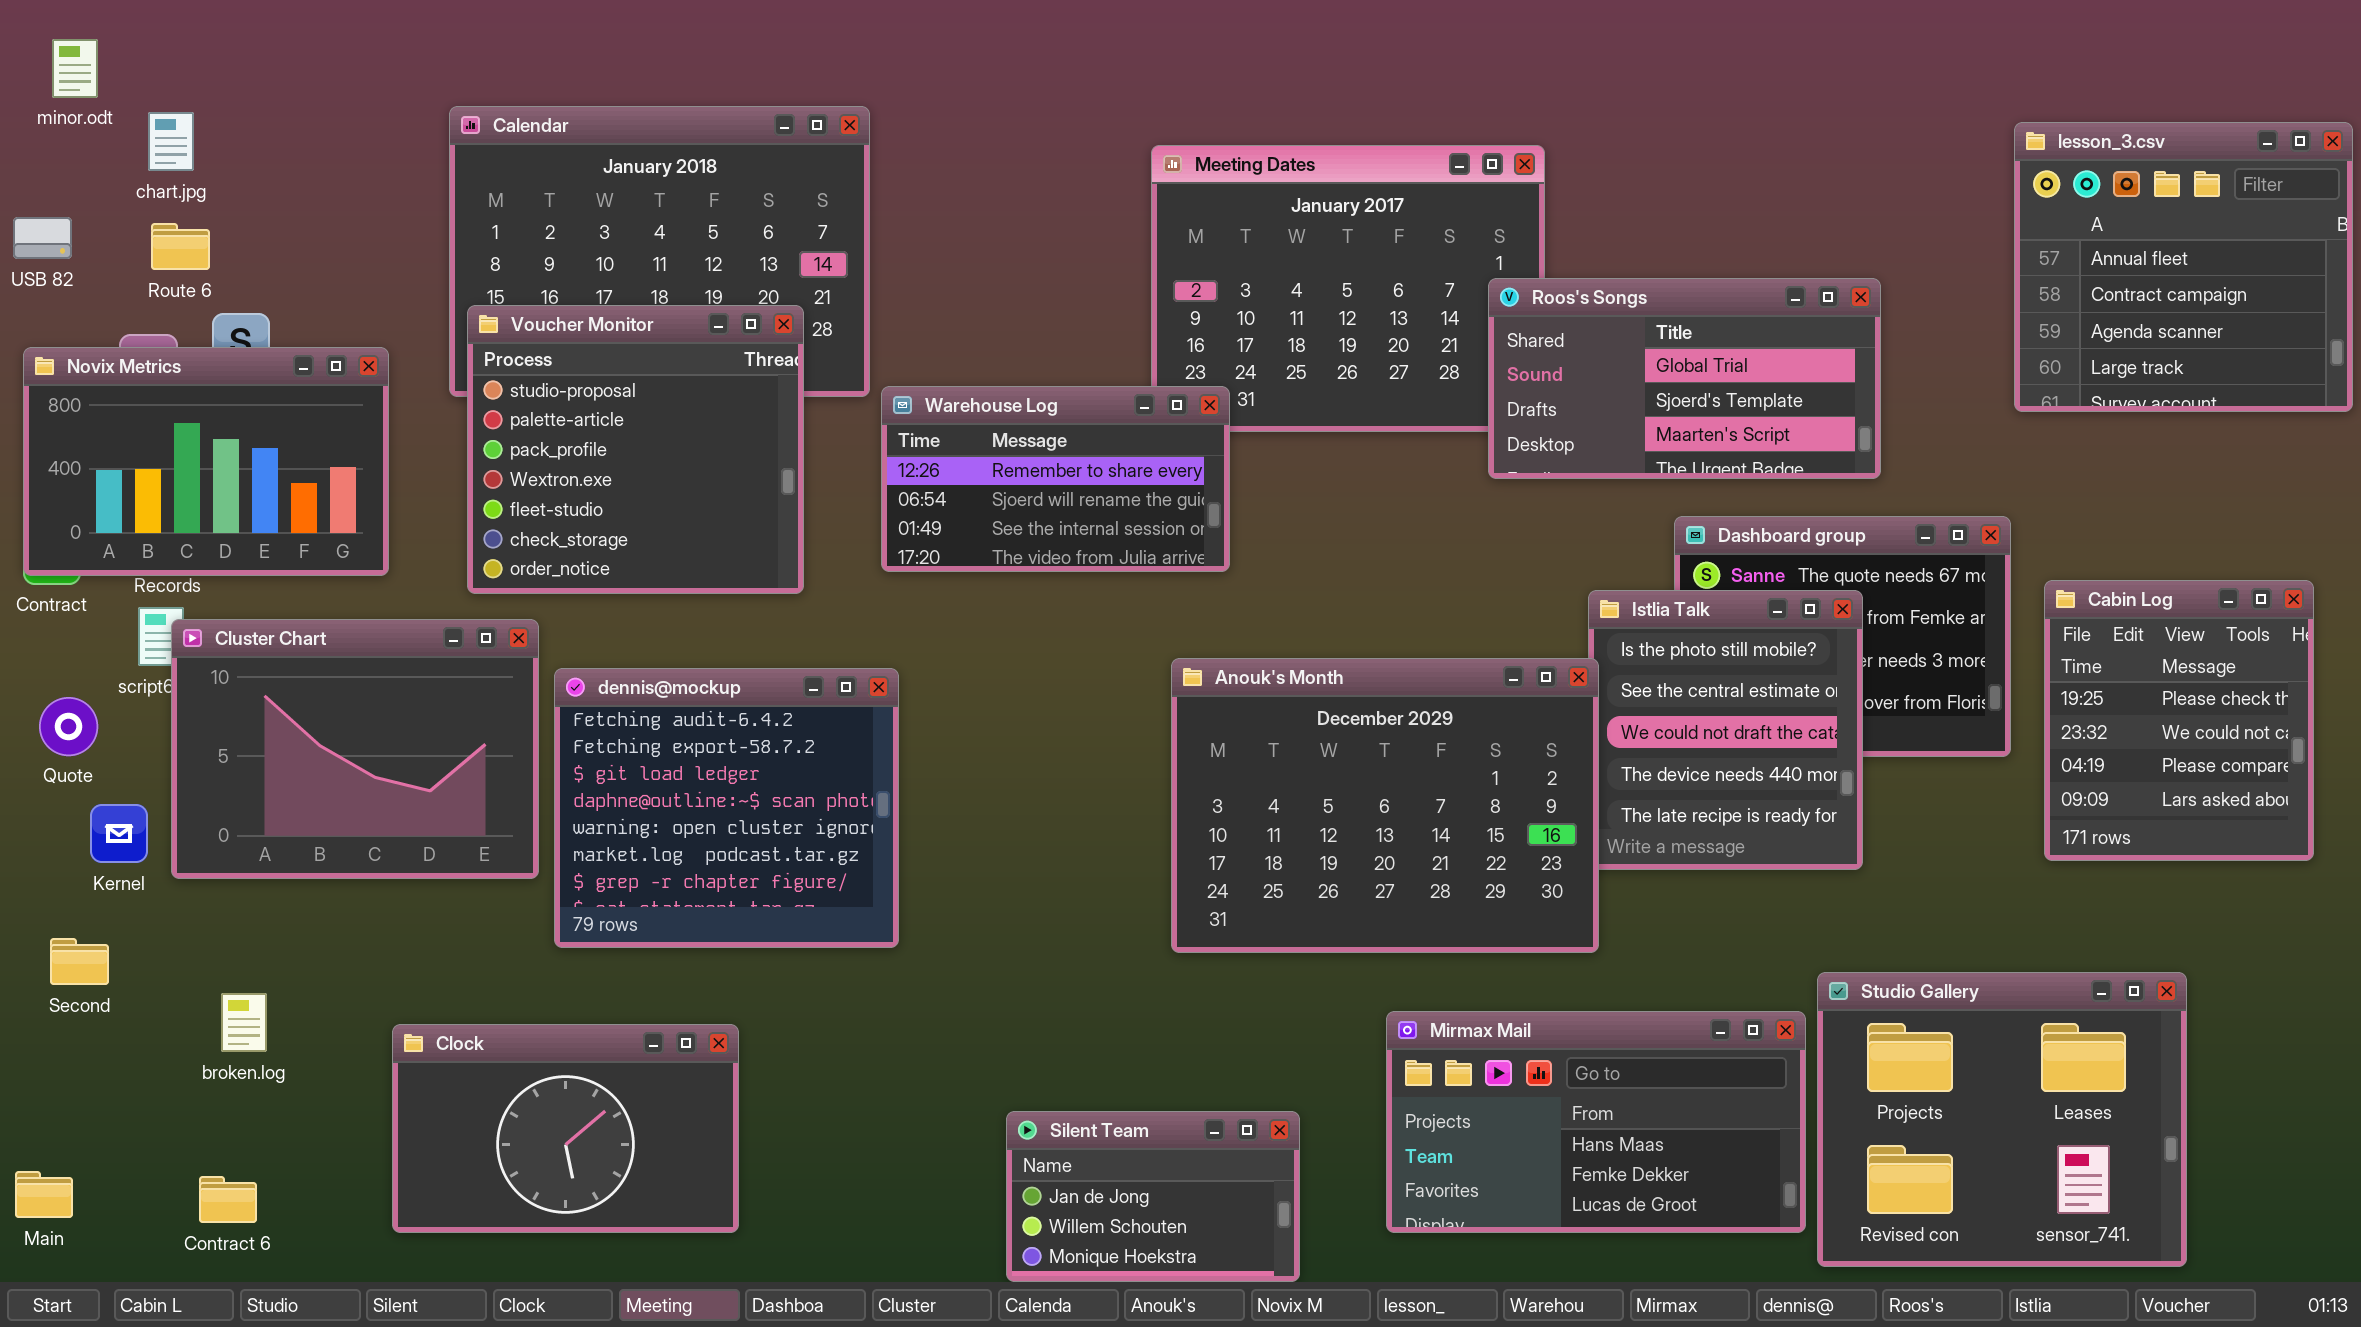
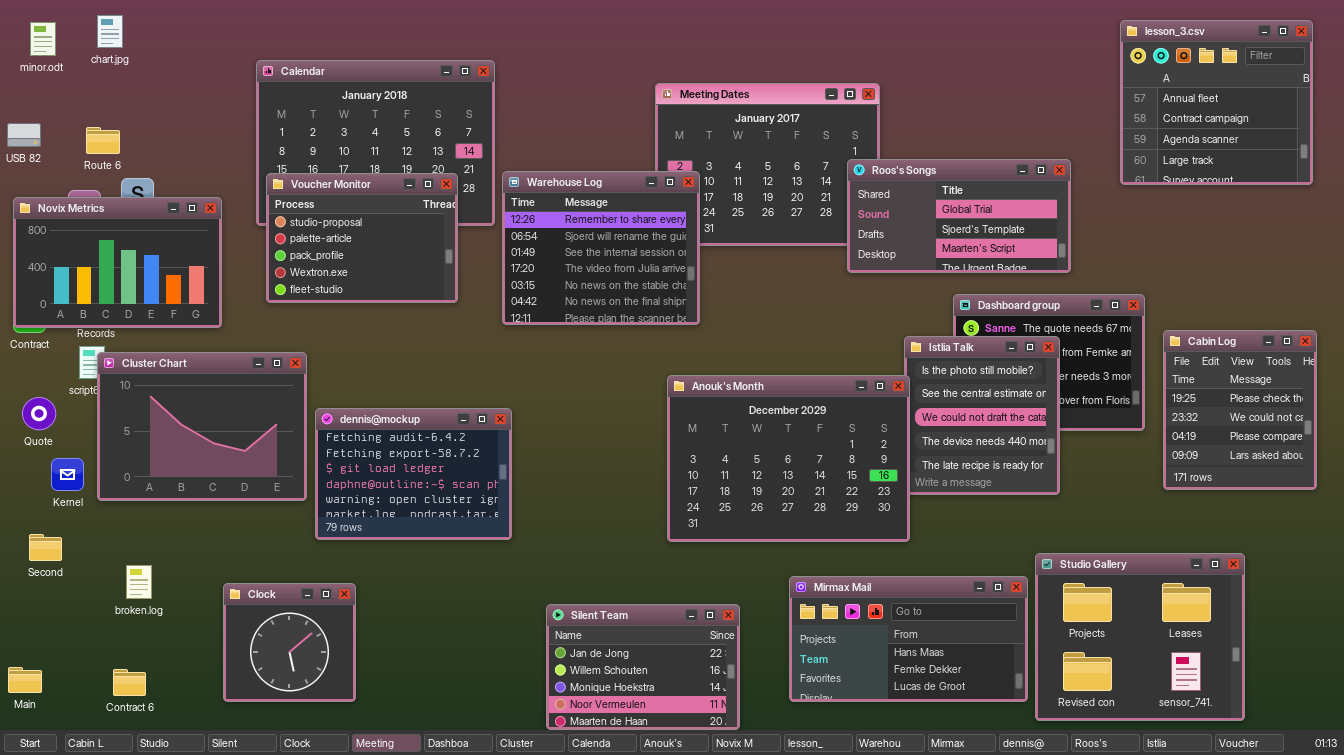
chart.jpg: [148,112,194,171] -> [97,15,123,48], moved
lesson_3.csv: [2014,122,2353,412] -> [1120,20,1313,185], moved
Voucher Monitor: [467,305,804,594] -> [266,173,458,303], resized
Warehouse Log: [881,386,1230,572] -> [502,171,700,325], resized
dennis@mockup: [554,668,899,948] -> [315,408,512,540], resized
Clock: [392,1024,739,1233] -> [223,583,356,702], resized
Silent Team: [1006,1111,1300,1282] -> [546,604,740,730], resized

